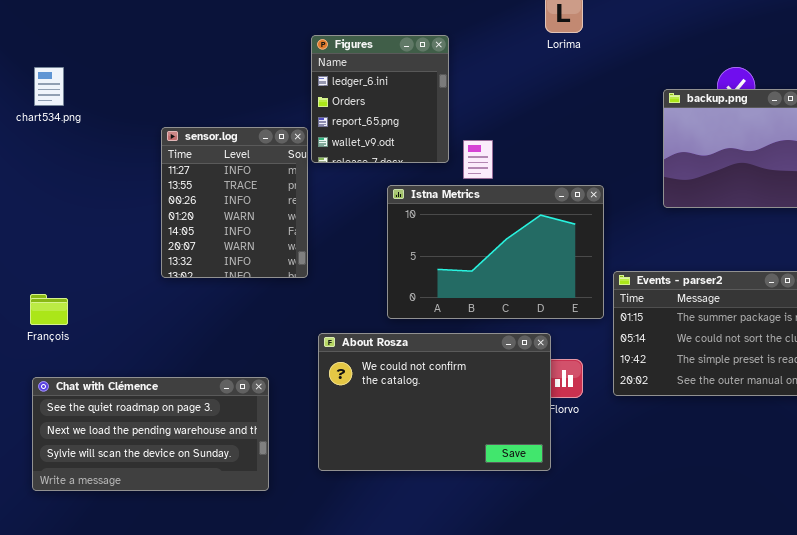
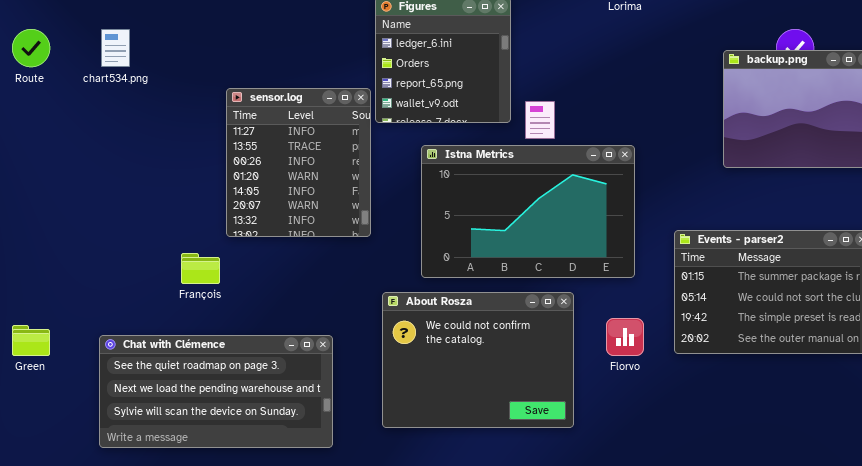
Istna Metrics: [387,185,604,319] -> [421,145,635,278], moved
François: [30,294,68,325] -> [181,253,220,284], moved
About Rosza: [318,333,551,471] -> [382,292,574,428], resized

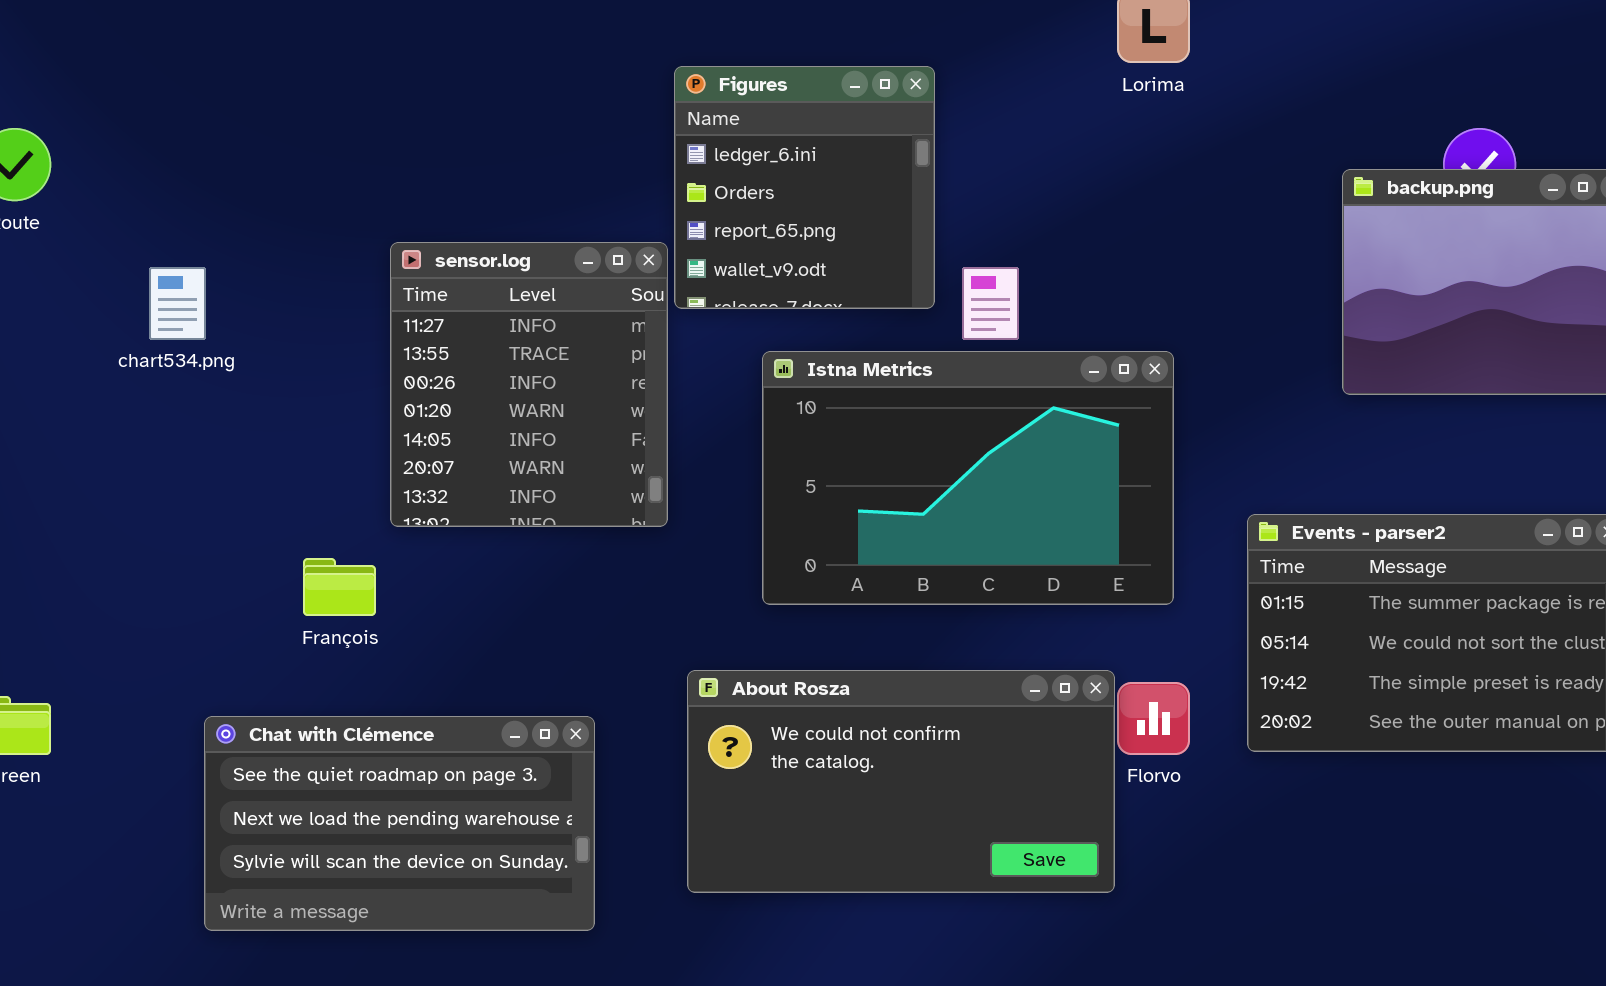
chart534.png: [101,29,130,67] -> [149,267,206,340], moved
About Rosza: [382,292,574,428] -> [687,670,1115,893], resized
Chat with Clémence: [99,335,333,448] -> [204,716,595,931], resized

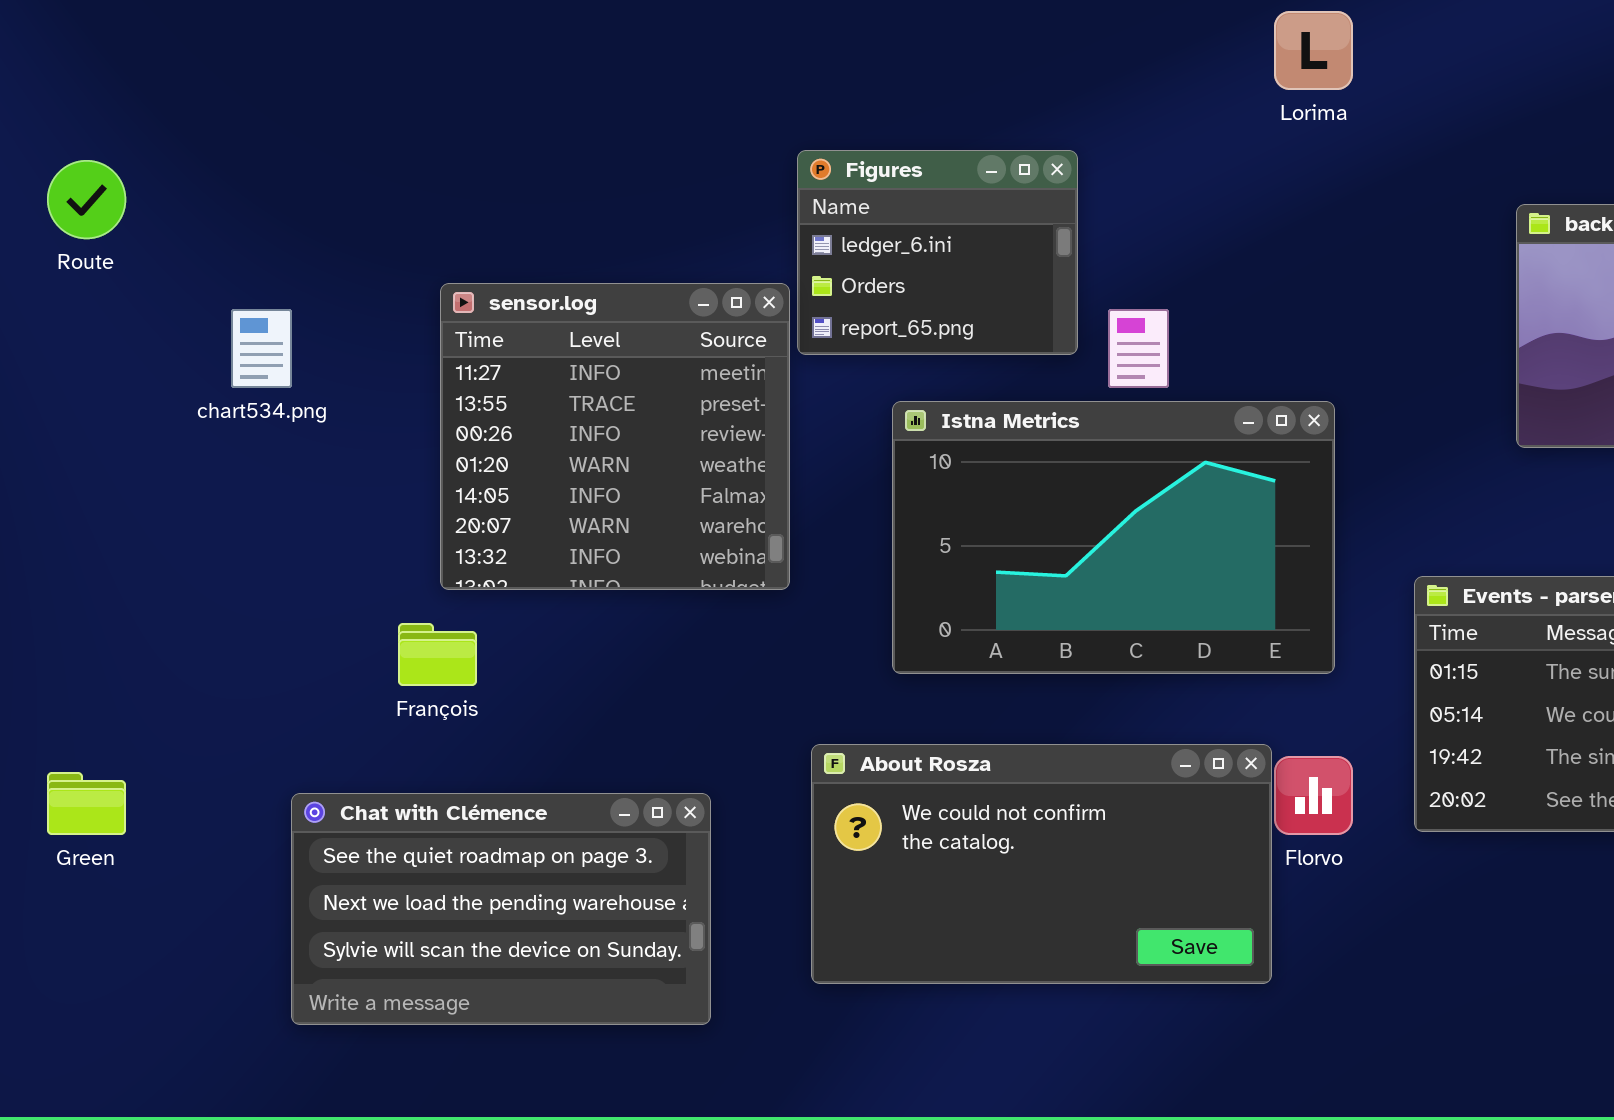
Figures: [674,66,935,309] -> [797,150,1078,355], resized
sensor.log: [390,242,668,527] -> [440,283,790,590], resized

